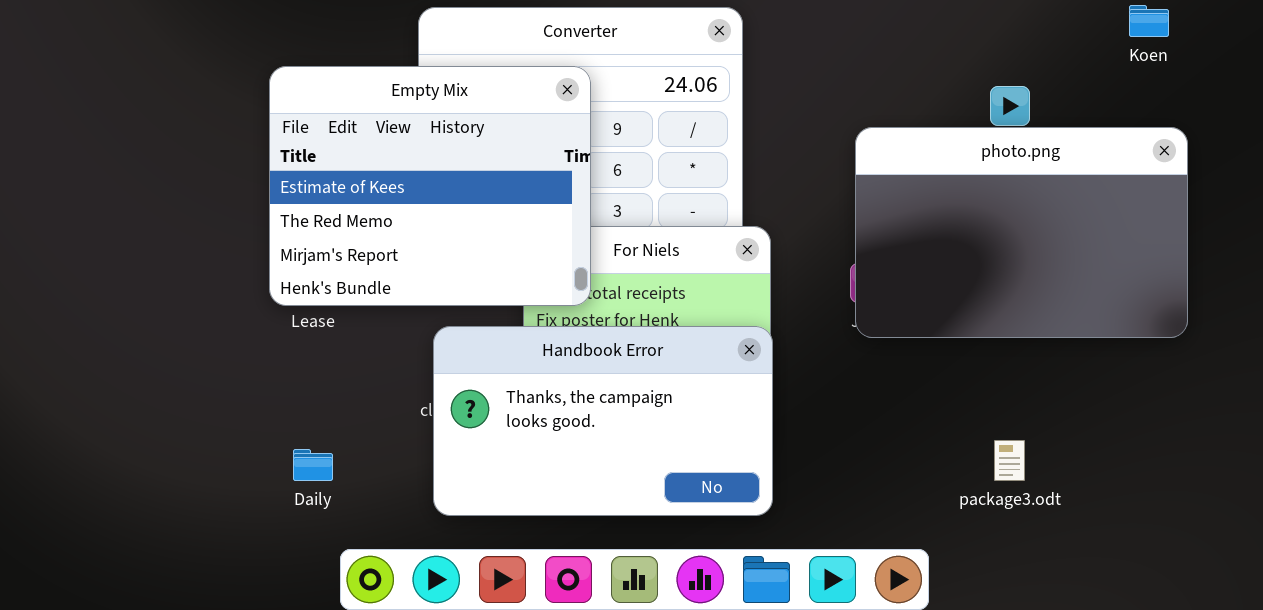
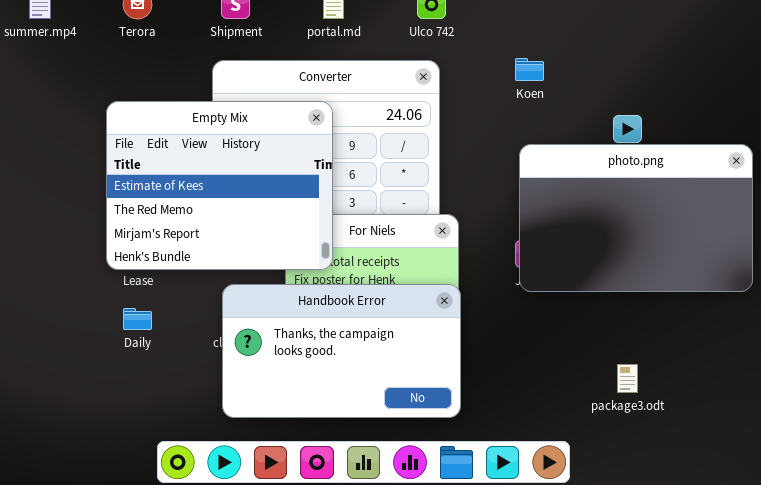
Koen: [1129,5,1169,37] -> [515,58,544,81], moved
Daily: [293,449,333,481] -> [123,308,152,330], moved

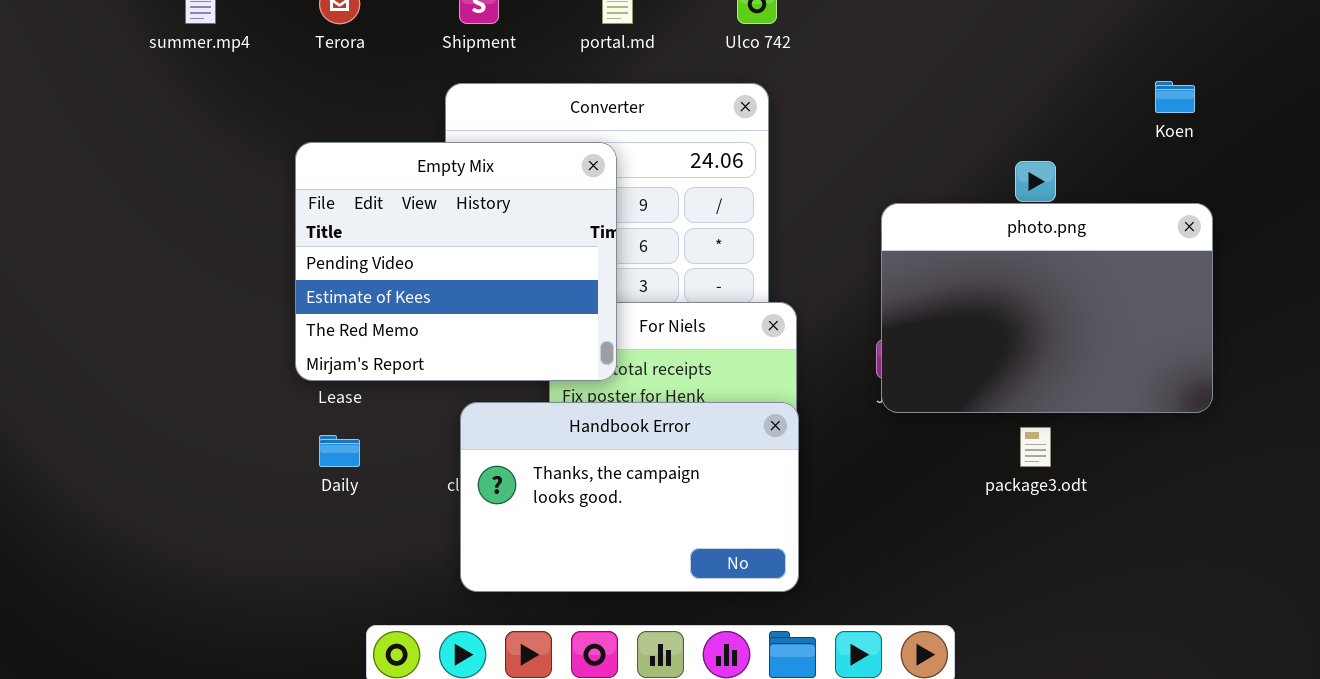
Koen: [515,58,544,81] -> [1155,81,1195,113], moved
Empty Mix: [106,101,333,270] -> [295,142,617,381], scrolled up 1 row
package3.odt: [617,364,638,393] -> [1020,427,1051,467], moved

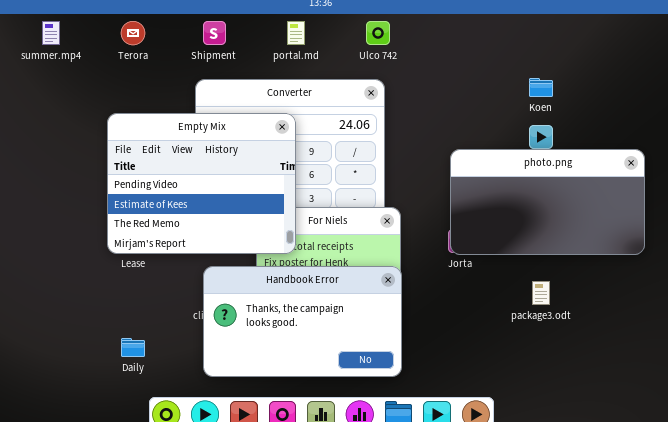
Koen: [1155,81,1195,113] -> [529,78,553,97], moved
photo.png: [881,203,1213,413] -> [450,149,645,255], resized
Daily: [319,435,360,467] -> [121,338,145,357], moved

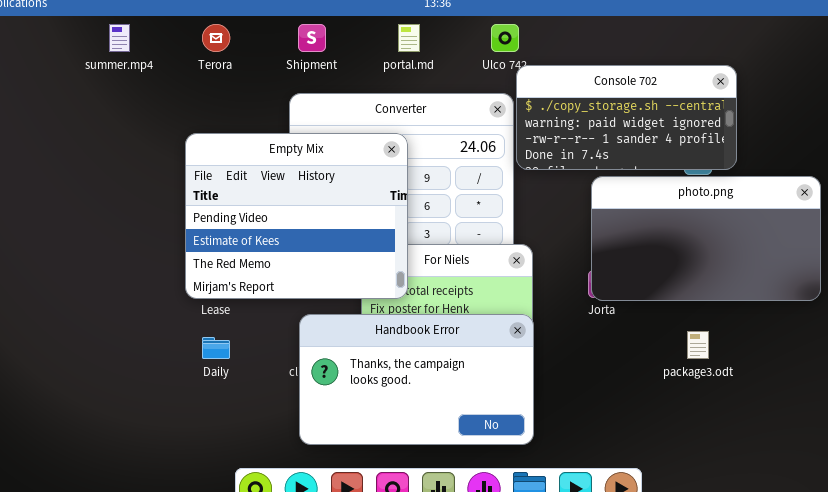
Console 702: none -> [516,65,737,170], opened
Daily: [121,338,145,357] -> [202,337,230,359], moved

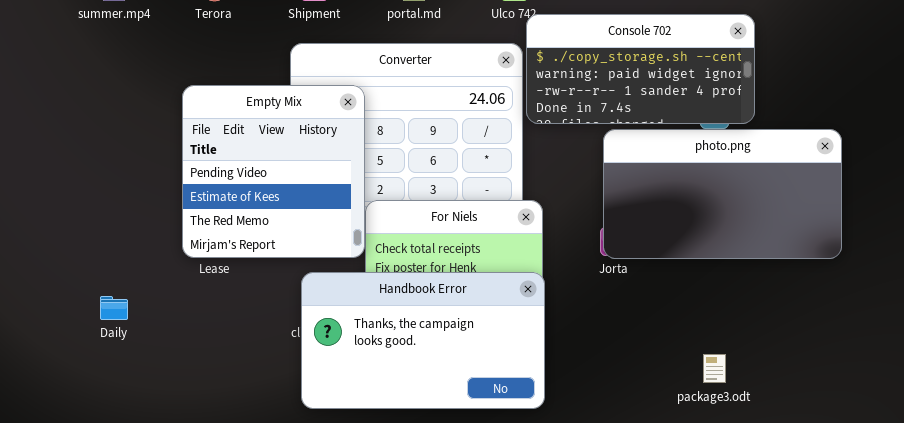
Empty Mix: [185,133,408,299] -> [182,85,365,258], resized
package3.odt: [687,331,709,359] -> [703,354,726,383], moved
Daily: [202,337,230,359] -> [100,296,128,320], moved

